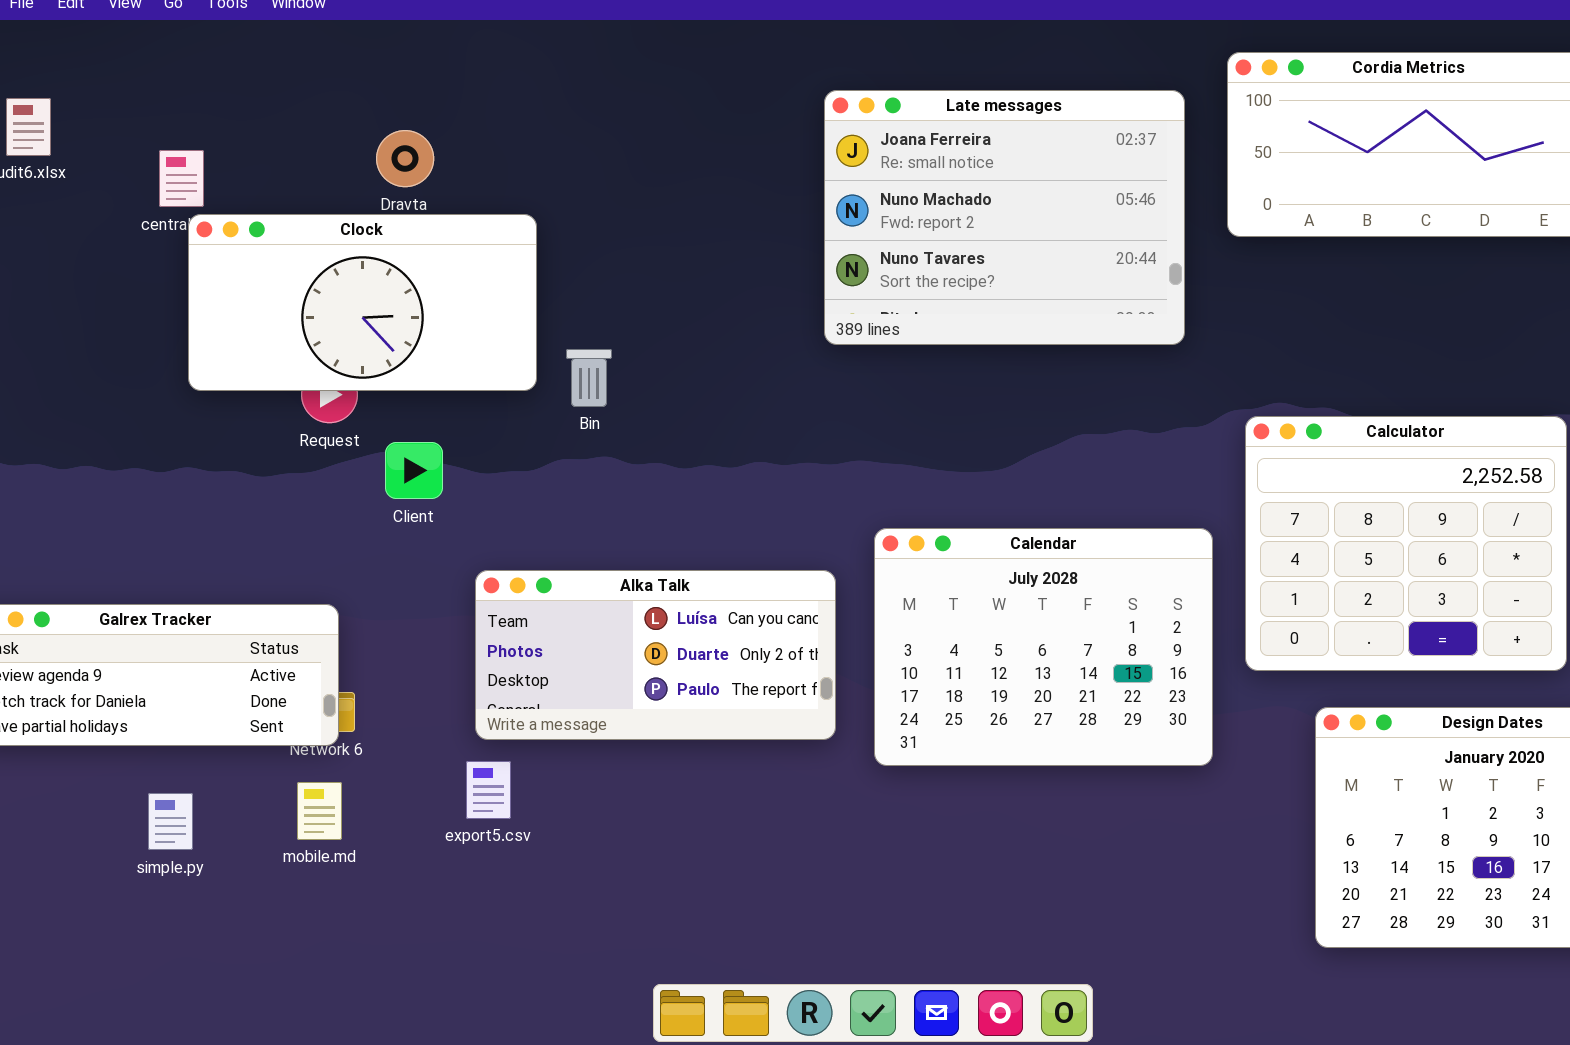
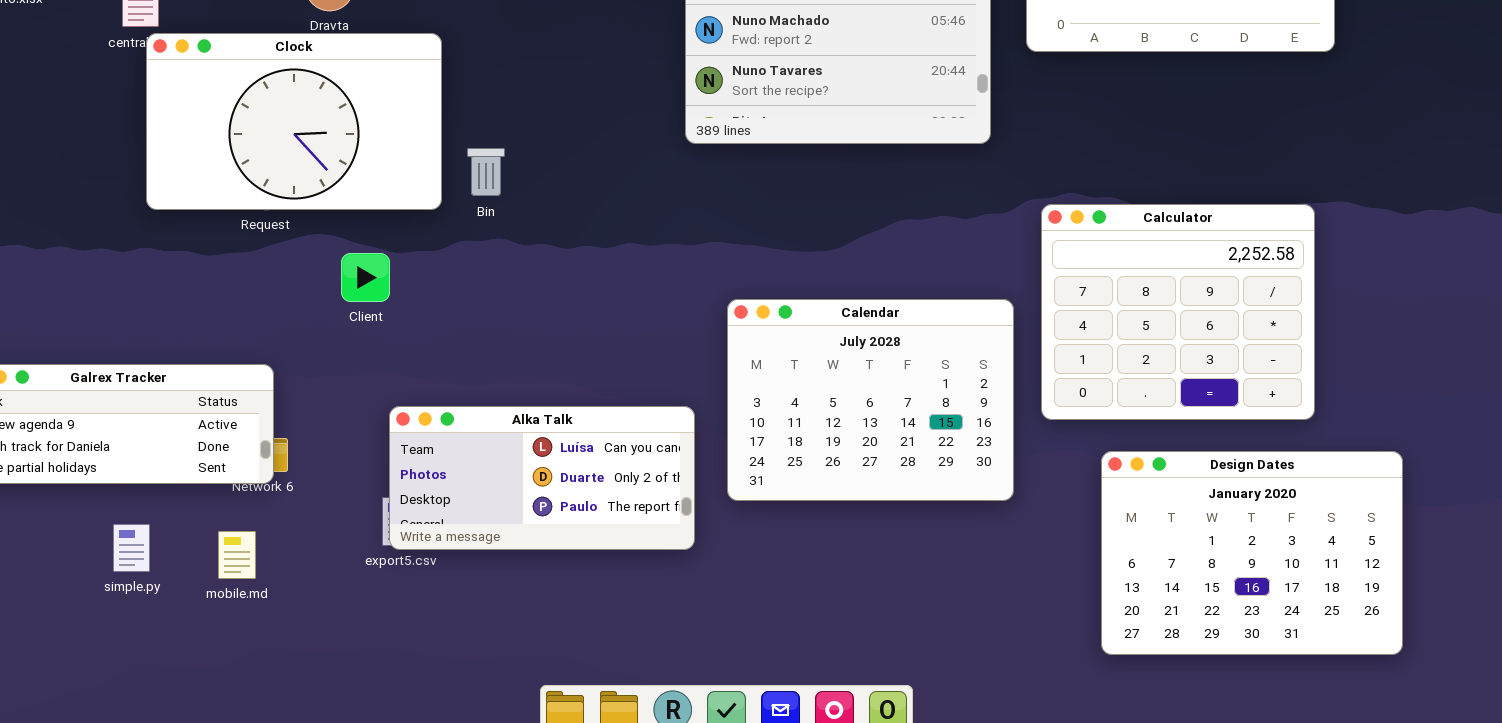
Clock: [188,214,537,391] -> [146,33,442,210], resized
Client: [385,442,443,499] -> [341,253,390,302], moved
Alka Talk: [475,570,836,740] -> [389,406,695,550], moved
mobile.md: [297,782,342,840] -> [218,531,256,579], moved

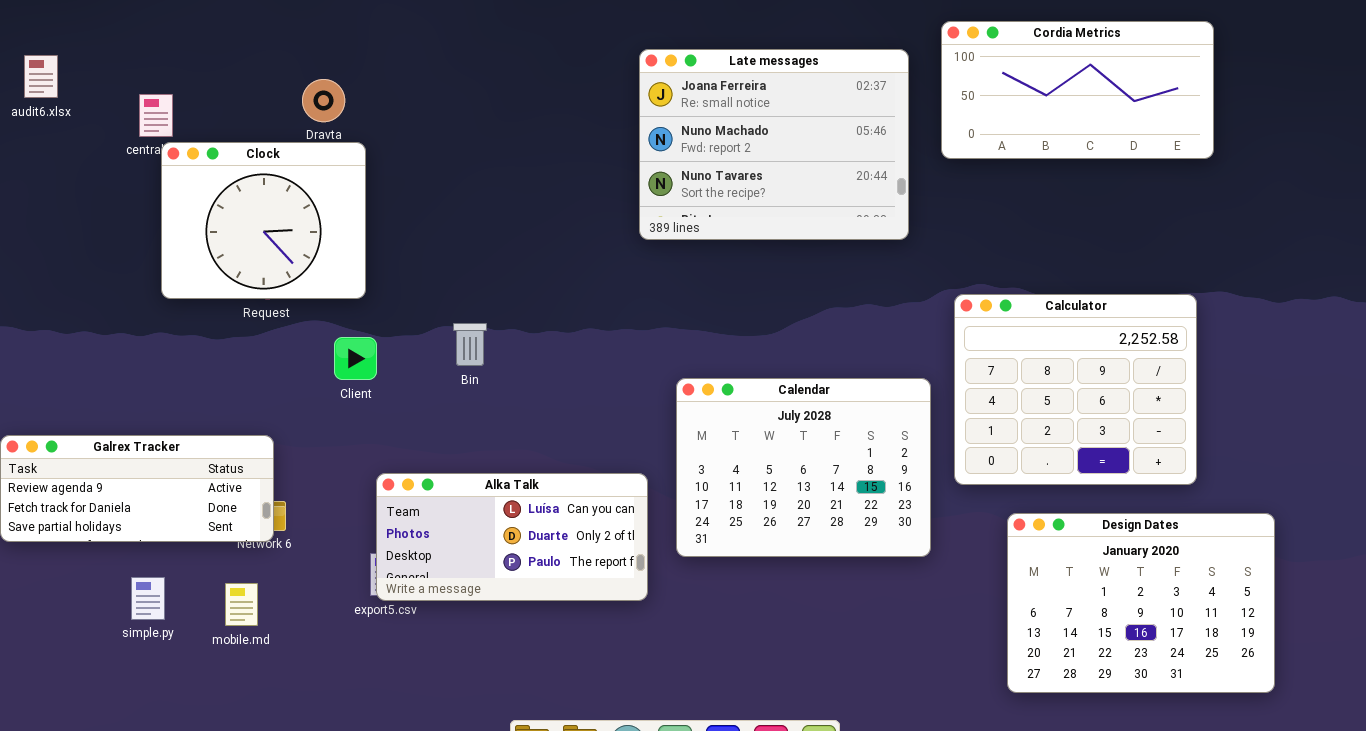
Clock: [146,33,442,210] -> [161,142,366,299], resized
Bin: [467,148,505,196] -> [453,323,487,366], moved

